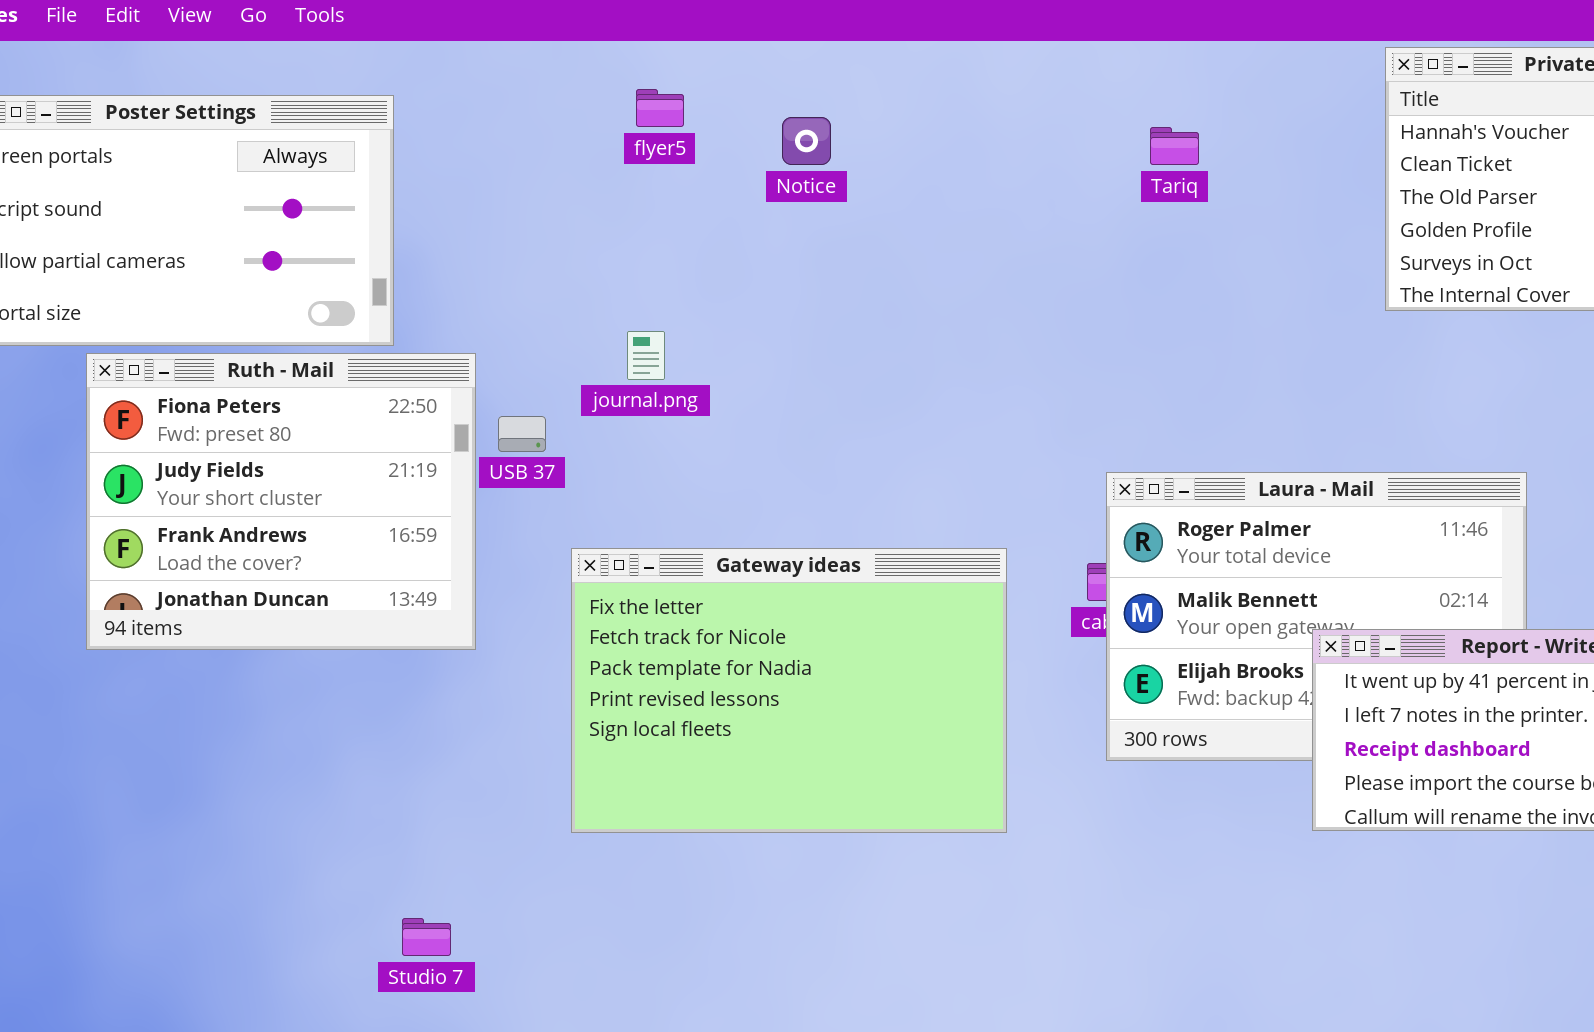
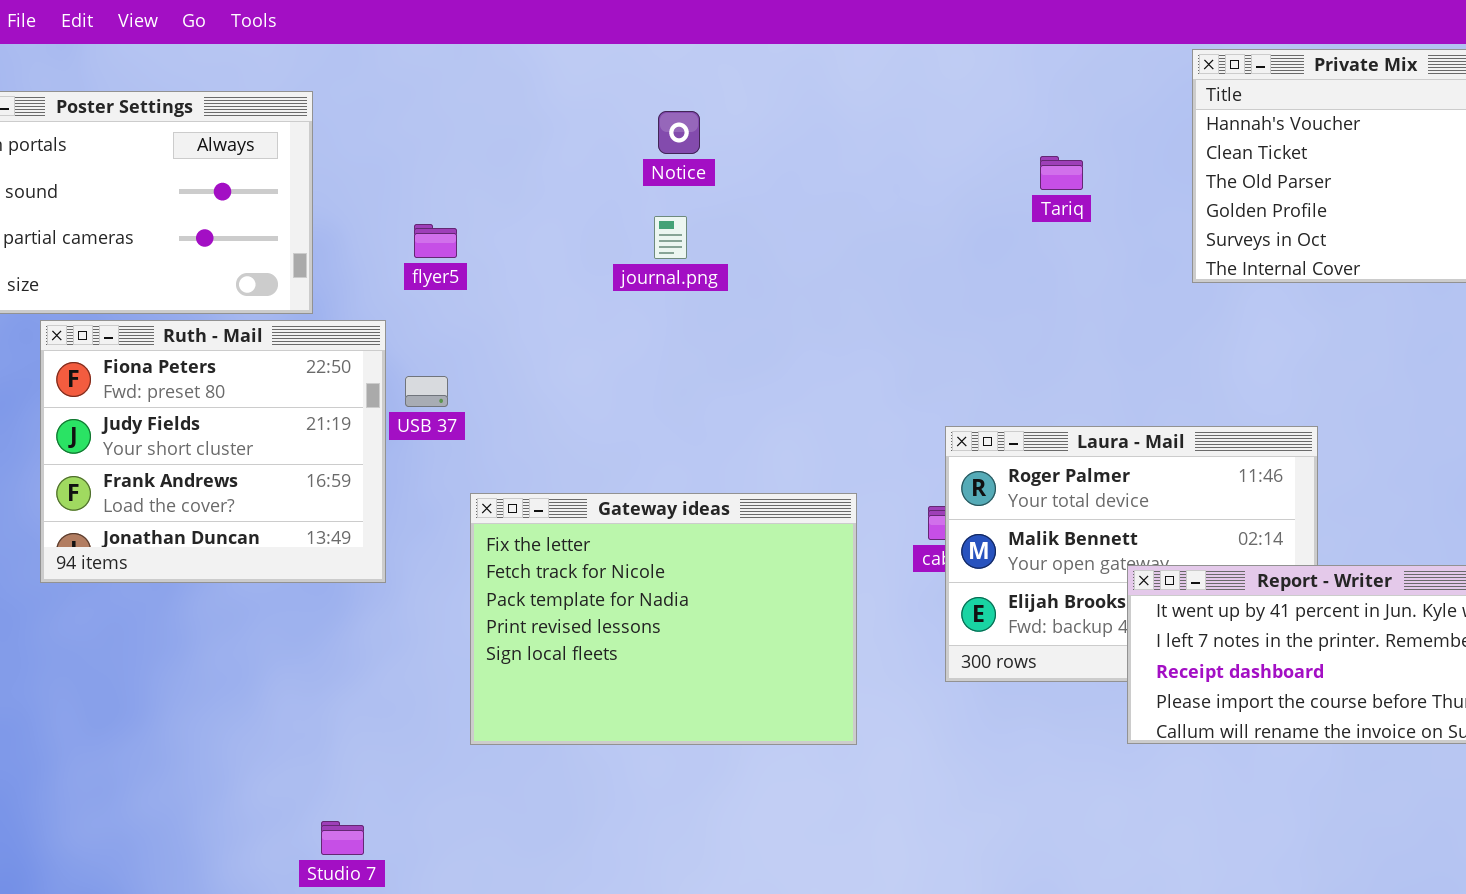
flyer5: [636,89,684,127] -> [414,224,457,258], moved
Tariq: [1150,127,1199,165] -> [1040,156,1083,190], moved
journal.png: [627,331,665,380] -> [654,216,687,259], moved

